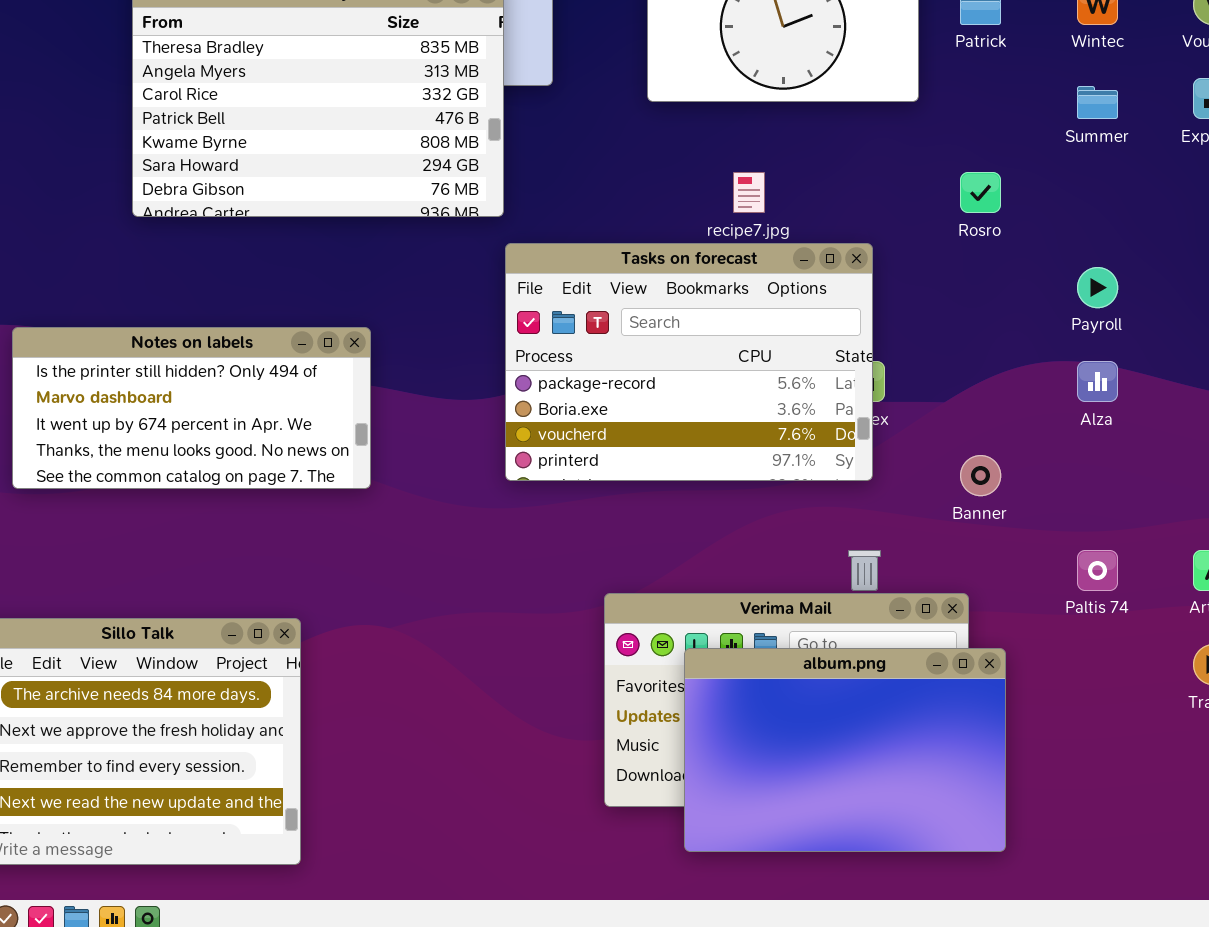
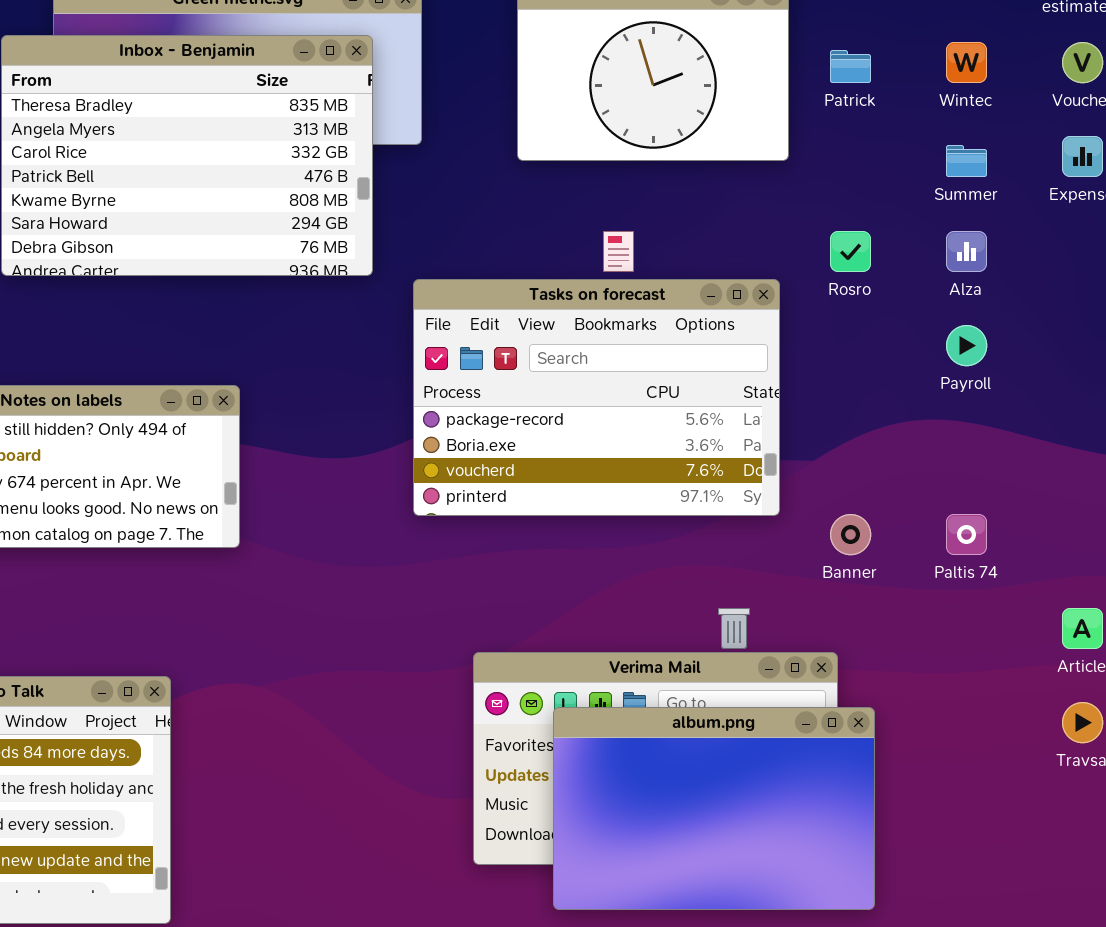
Tasks on forecast: [505,243,873,481] -> [413,279,780,516], moved
Alza: [1077,361,1118,402] -> [946,231,987,272], moved
Paltis 74: [1077,550,1118,591] -> [946,514,987,555], moved

